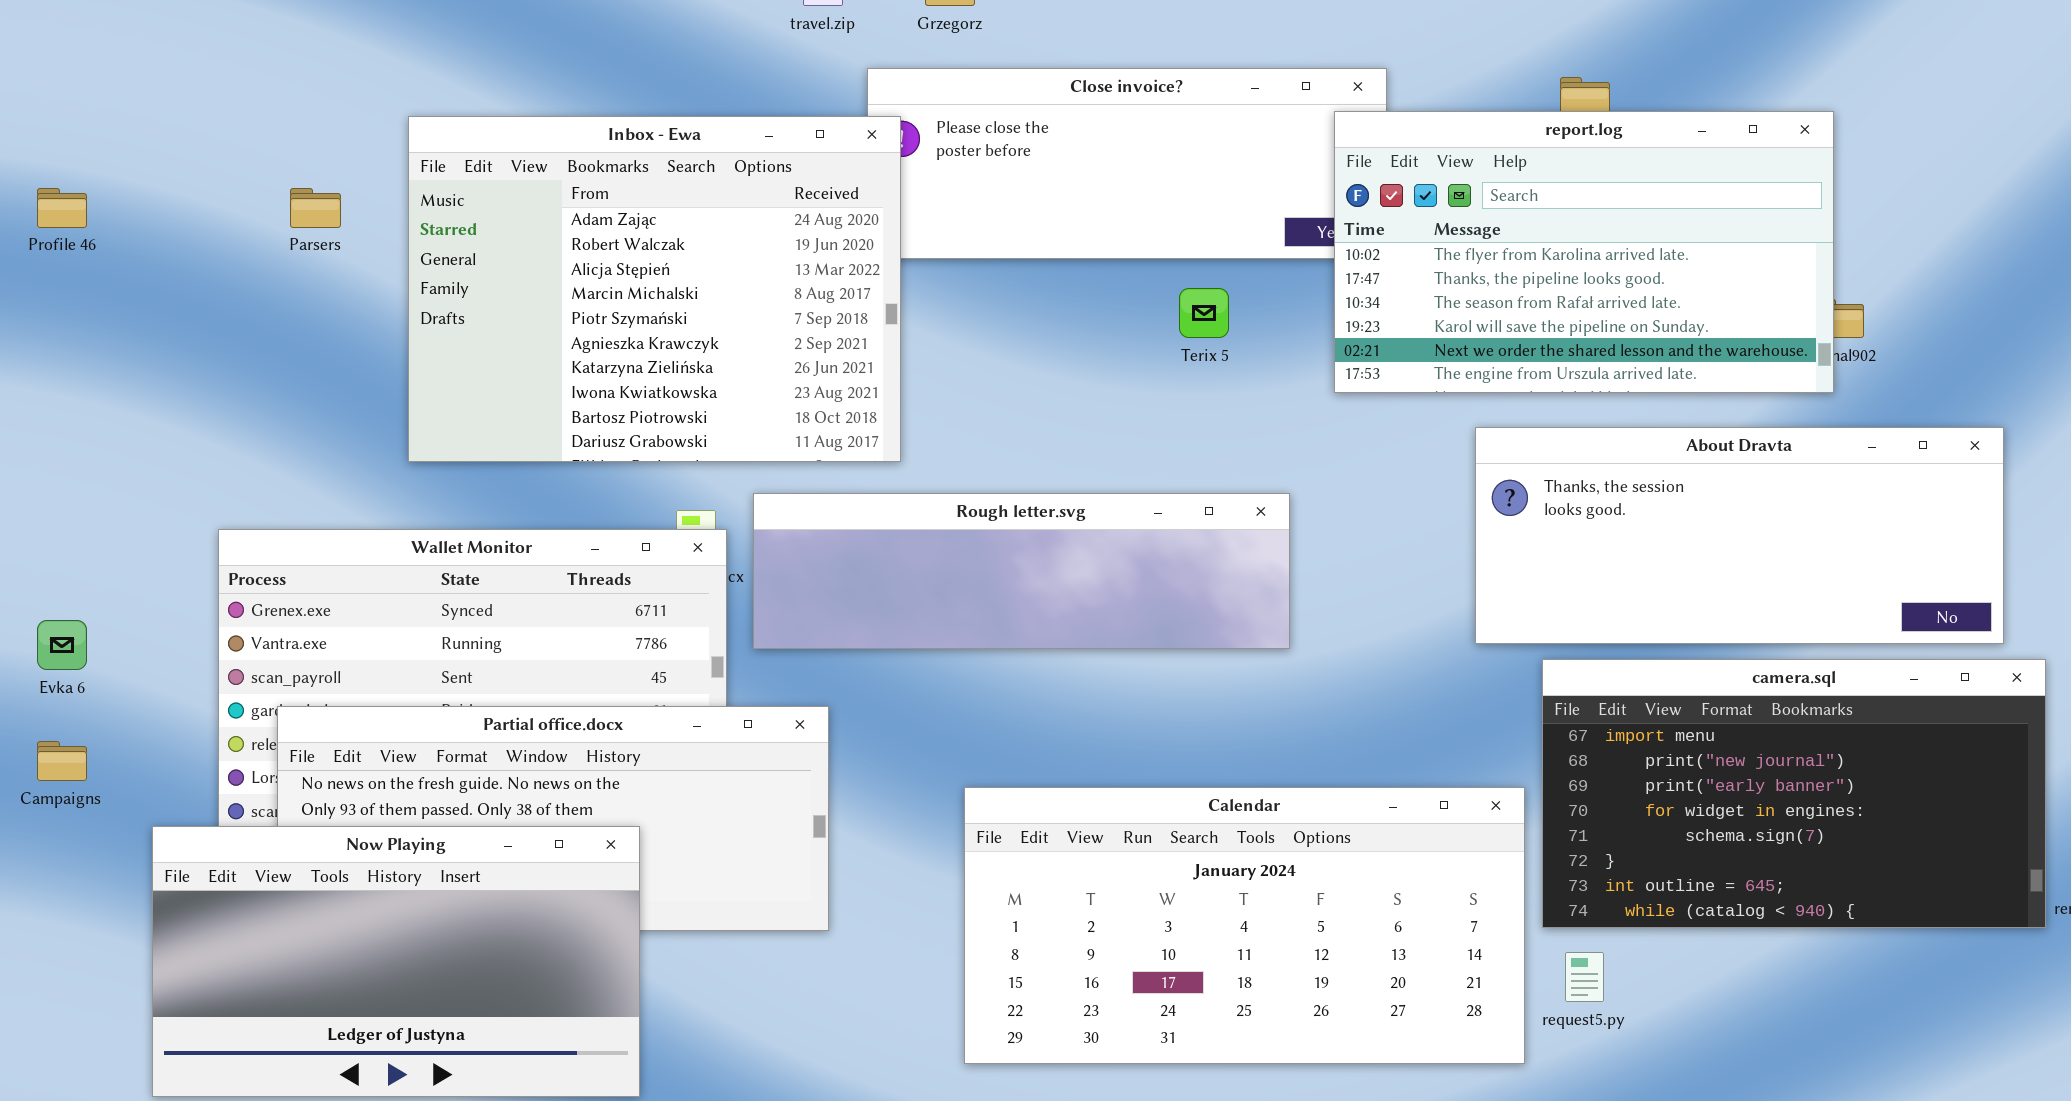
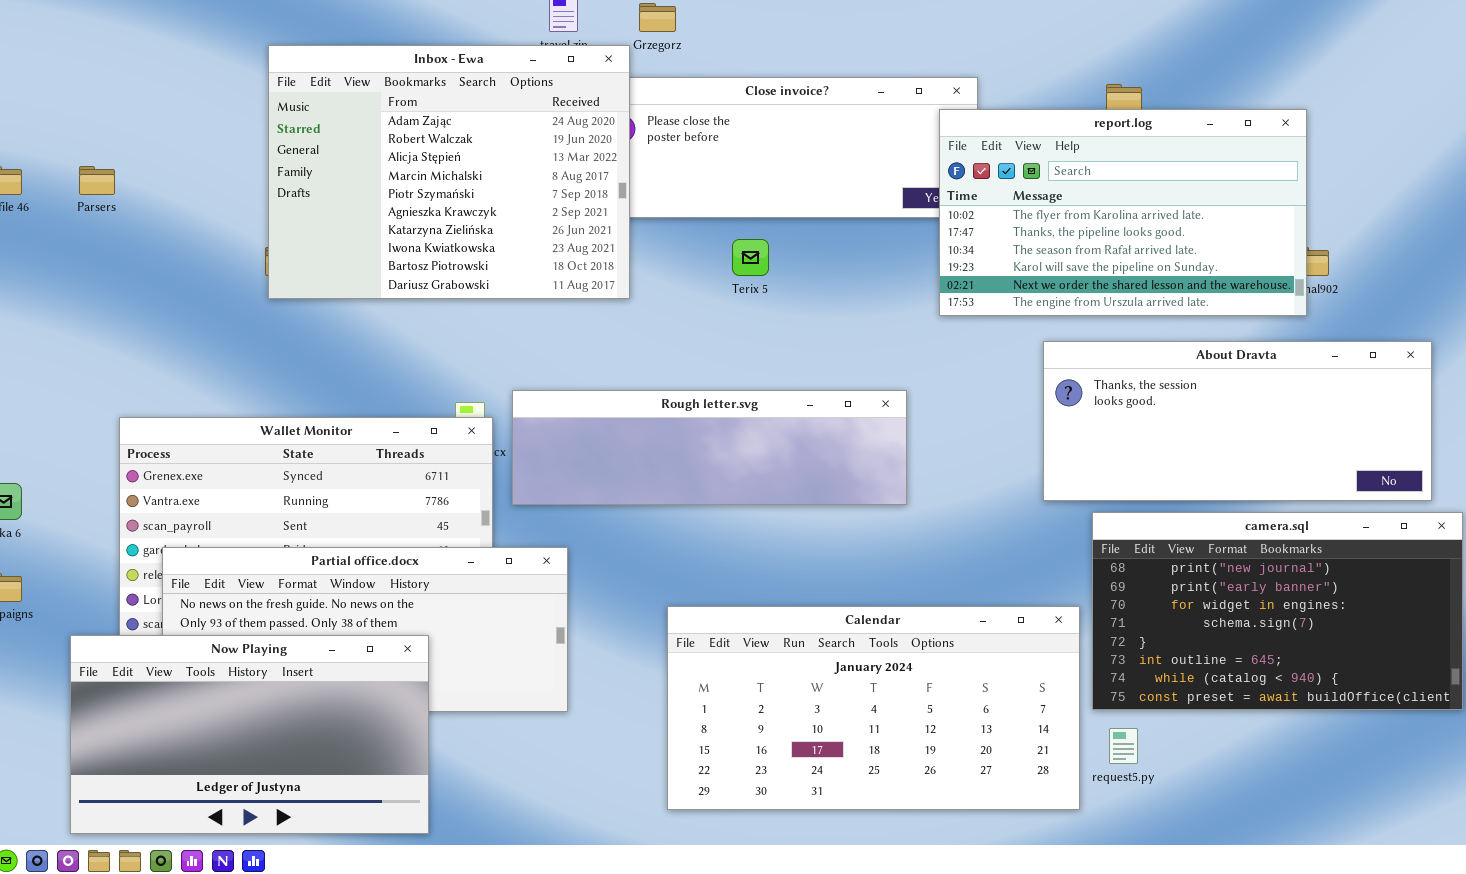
Inbox - Ewa: [408,116,901,462] -> [268,45,630,299], moved
Parsers: [290,188,341,228] -> [79,166,115,195], moved
Terix 5: [1179,288,1229,338] -> [732,239,769,276], moved
camera.sql: [1542,659,2046,928] -> [1092,512,1463,710], scrolled down 1 row

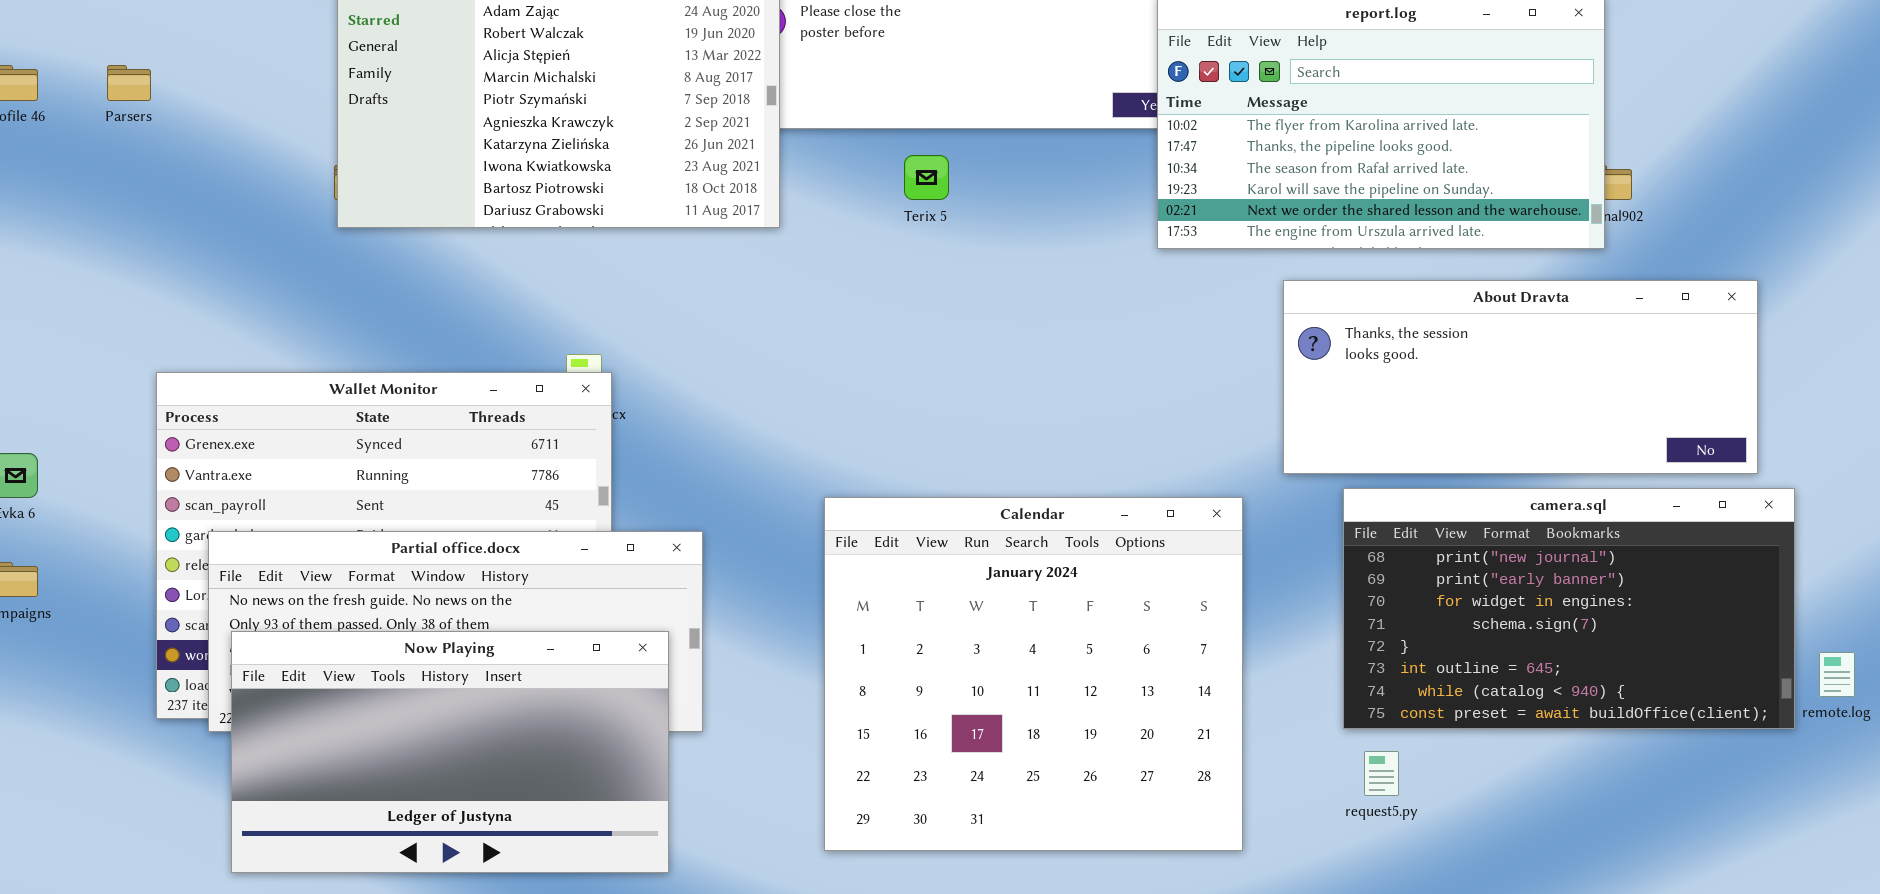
Rough letter.svg: [512,390,907,505] -> none, closed
Calendar: [667,606,1080,810] -> [824,497,1243,851], resized
Now Playing: [70,635,429,834] -> [231,631,669,873], moved

